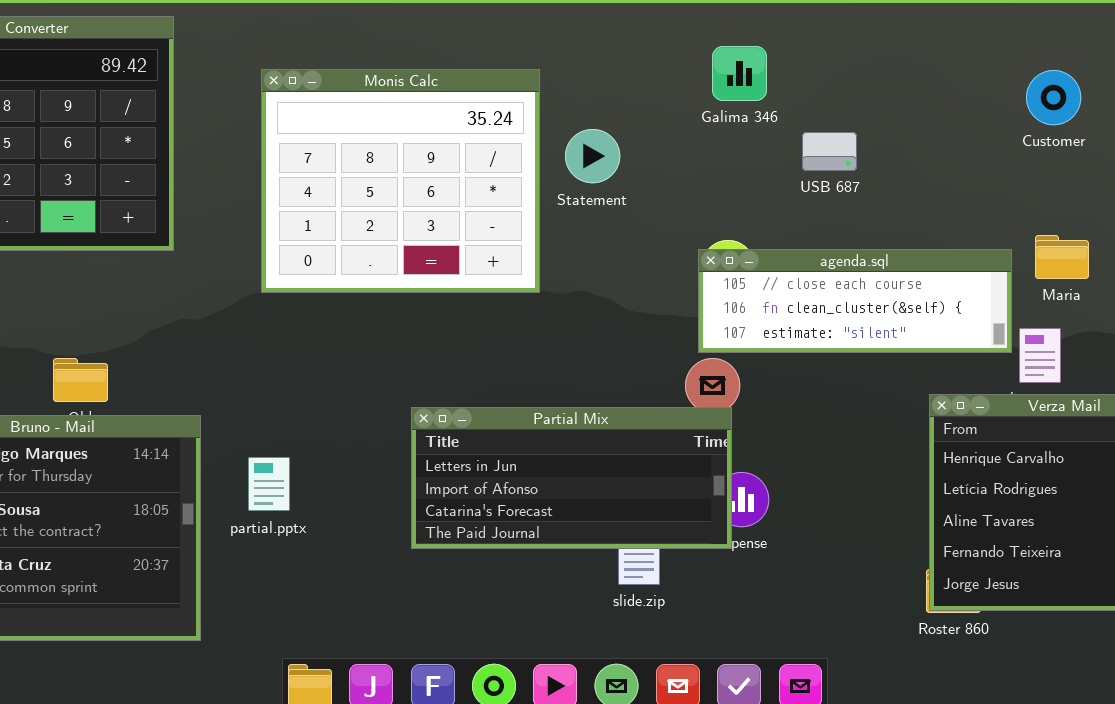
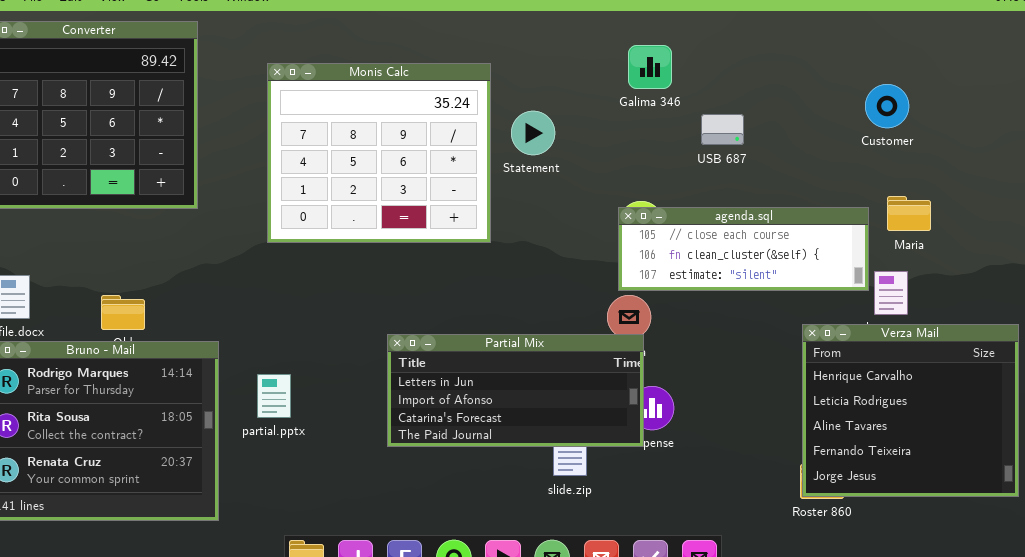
Customer: [1026,70,1081,125] -> [865,84,909,128], moved

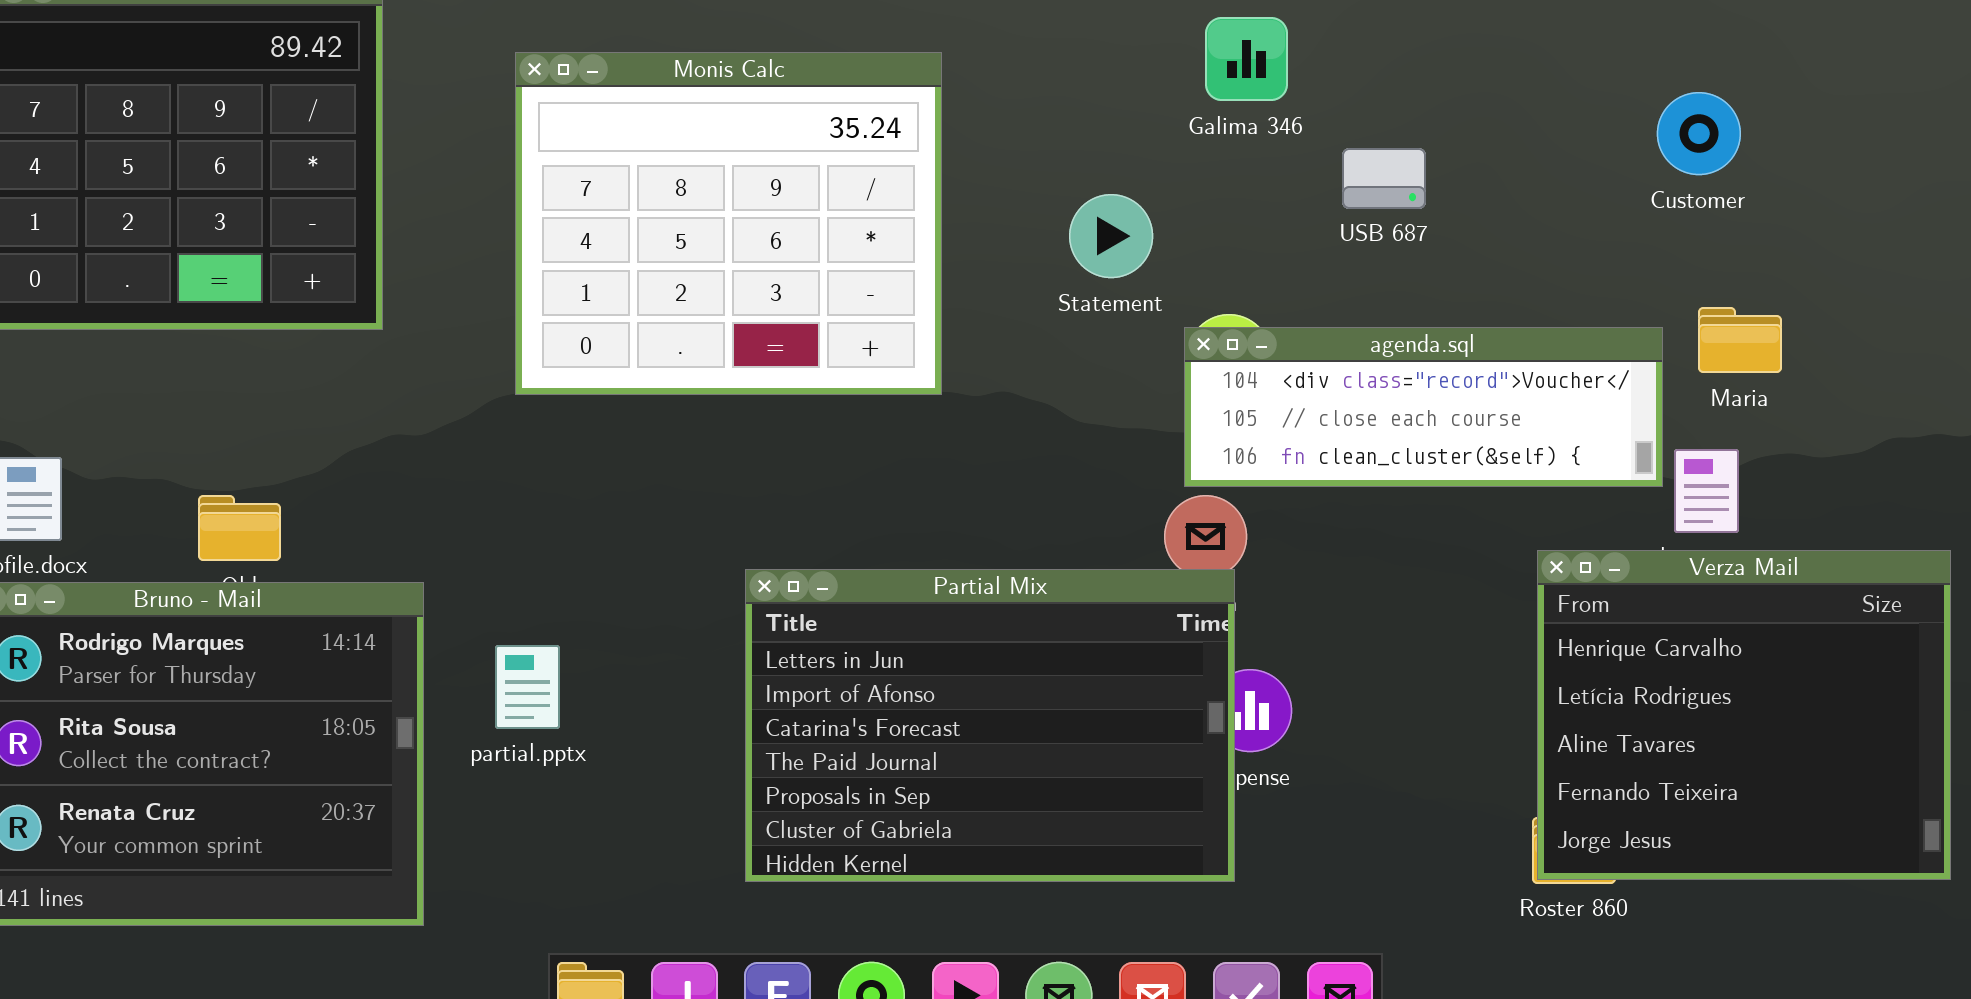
Statement: [511,111,555,155] -> [1069,194,1153,278], moved
agenda.sql: [618,207,869,291] -> [1184,327,1663,487], scrolled up 1 row
Partial Mix: [387,334,644,447] -> [745,569,1235,882], resized

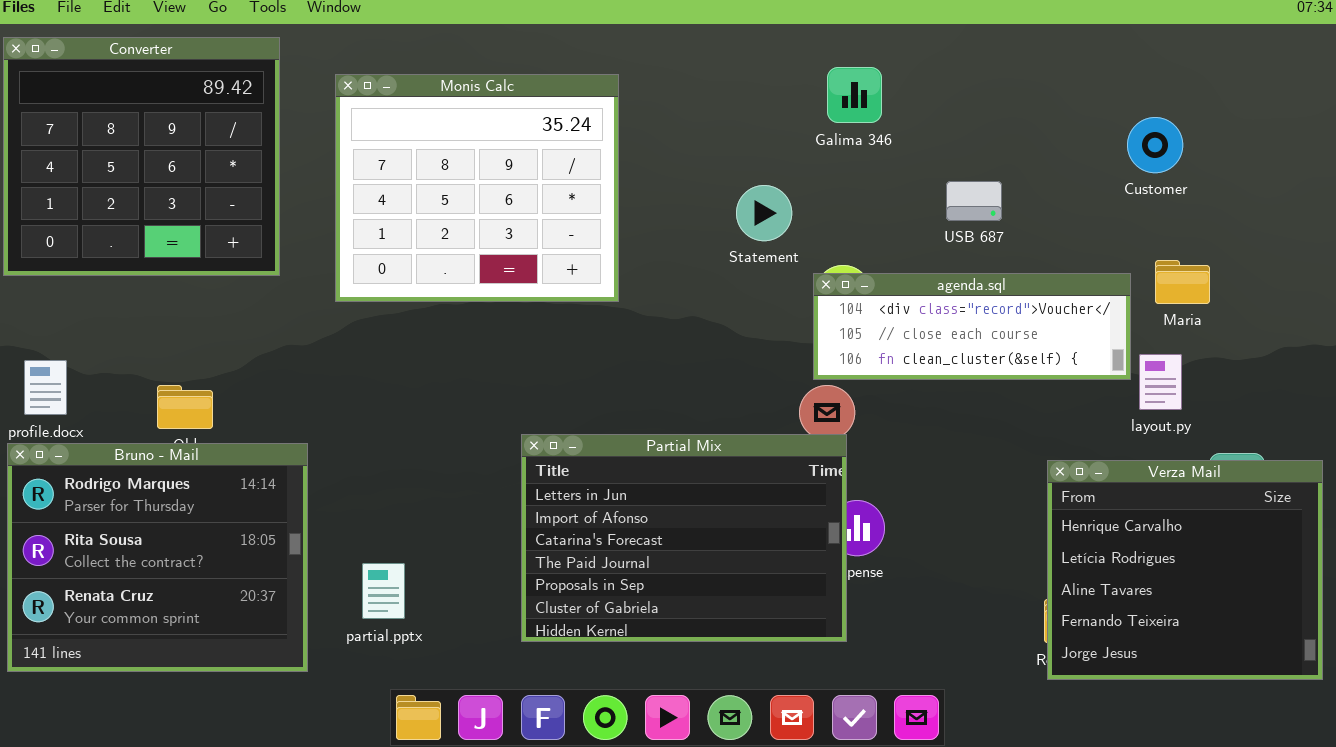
Monis Calc: [515,52,942,395] -> [335,74,619,302], moved
USB 687: [1342,148,1426,209] -> [946,181,1002,221], moved
Verza Mail: [1537,550,1951,880] -> [1047,460,1323,680], moved
partial.pptx: [495,645,560,729] -> [362,563,405,619], moved

